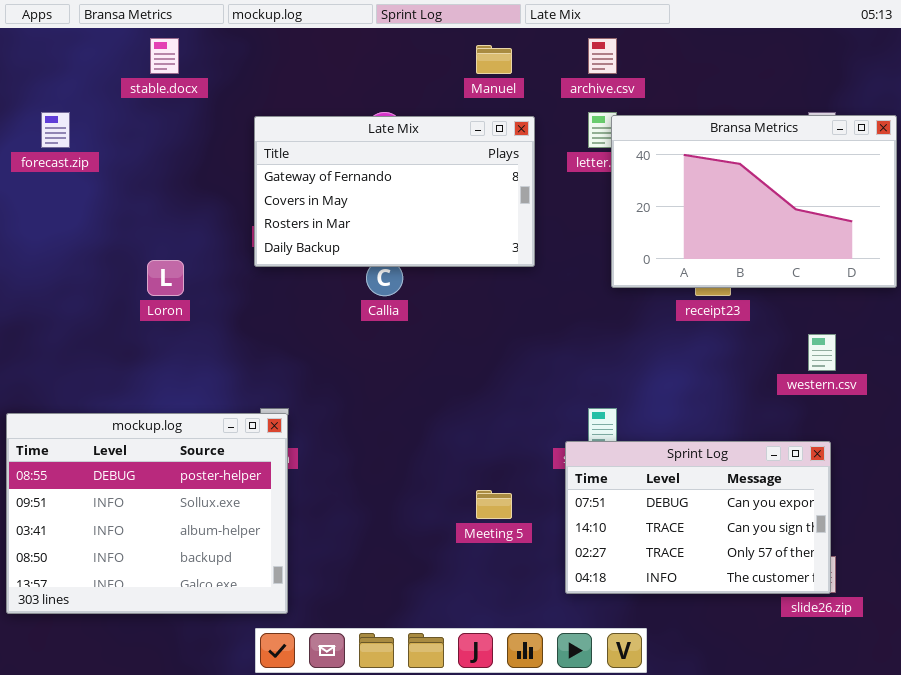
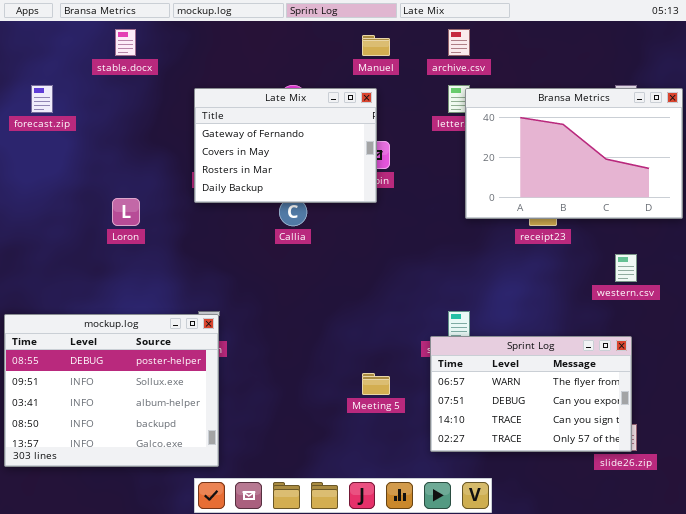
Late Mix: [254,116,535,267] -> [194,88,377,203], resized
Sprint Log: [565,441,831,594] -> [430,336,632,452], scrolled up 1 row

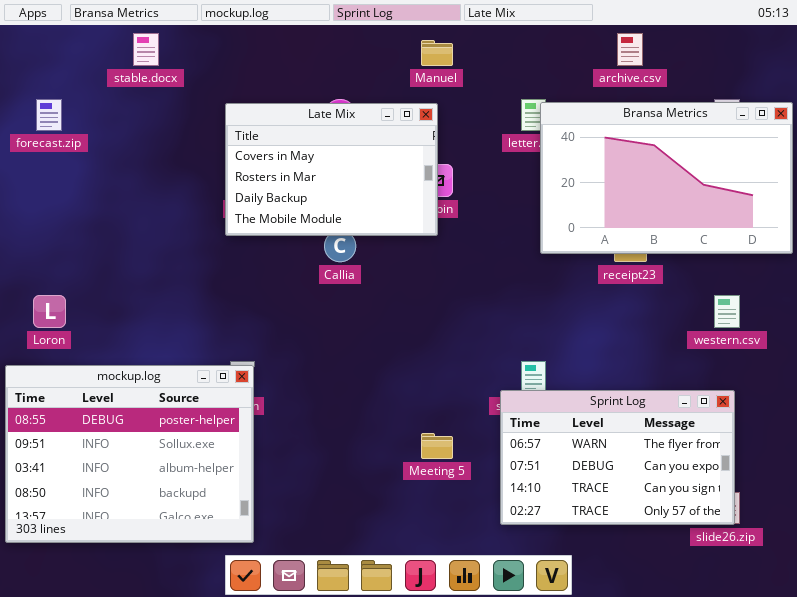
archive.csv: [448,29,470,56] -> [617,33,643,66], moved
Late Mix: [194,88,377,203] -> [225,103,438,236], scrolled down 1 row
Loron: [112,198,140,226] -> [33,295,66,328], moved

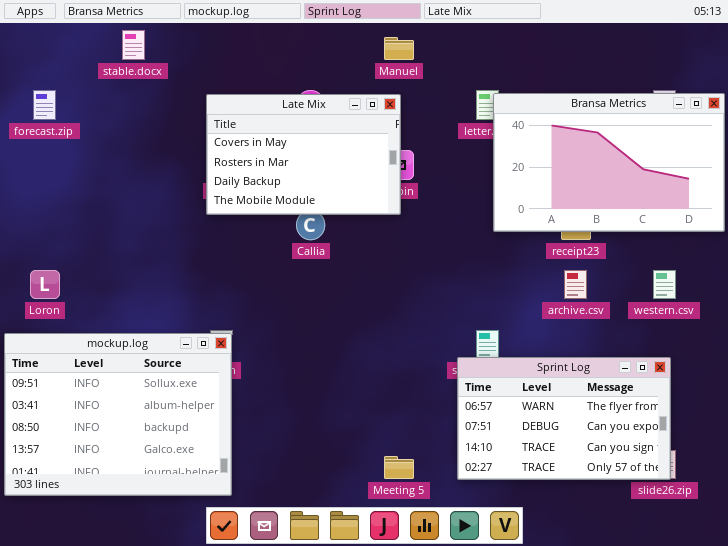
archive.csv: [617,33,643,66] -> [564,270,587,299], moved
mockup.log: [5,365,254,543] -> [4,333,232,496], scrolled down 1 row
Meeting 5: [421,433,453,459] -> [384,456,414,479], moved

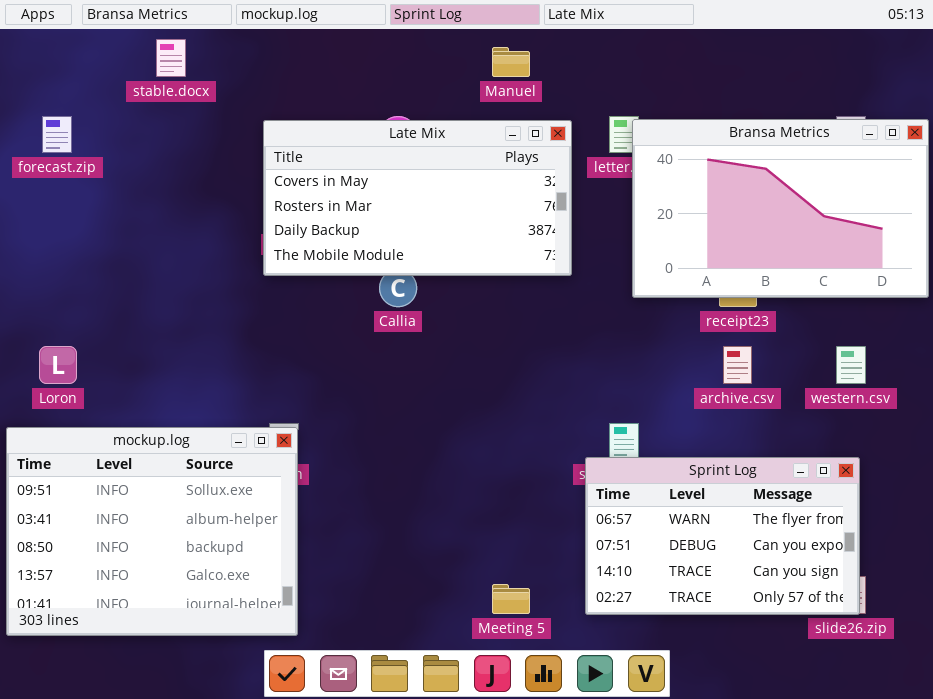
Late Mix: [206,94,401,215] -> [263,120,572,276], resized

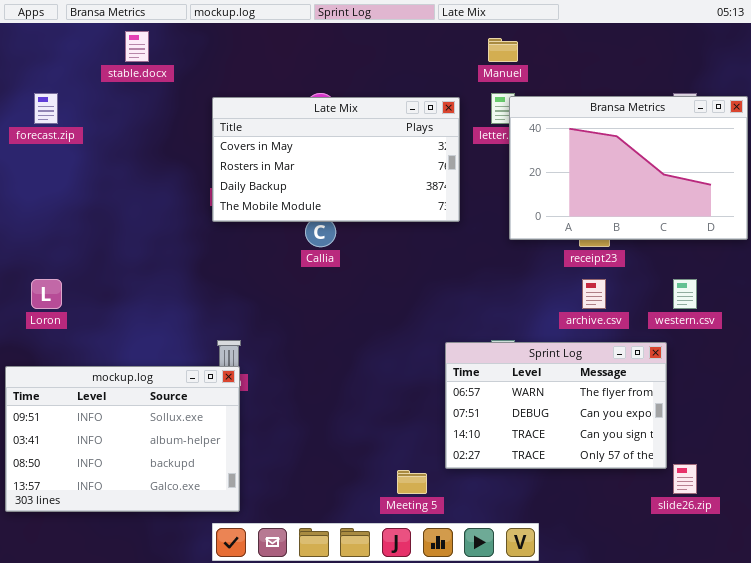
Manuel: [492,47,530,77] -> [488,38,518,62], moved
mockup.log: [6,427,298,636] -> [5,366,240,512], resized
Sprint Log: [585,457,860,615] -> [445,342,667,469], moved

